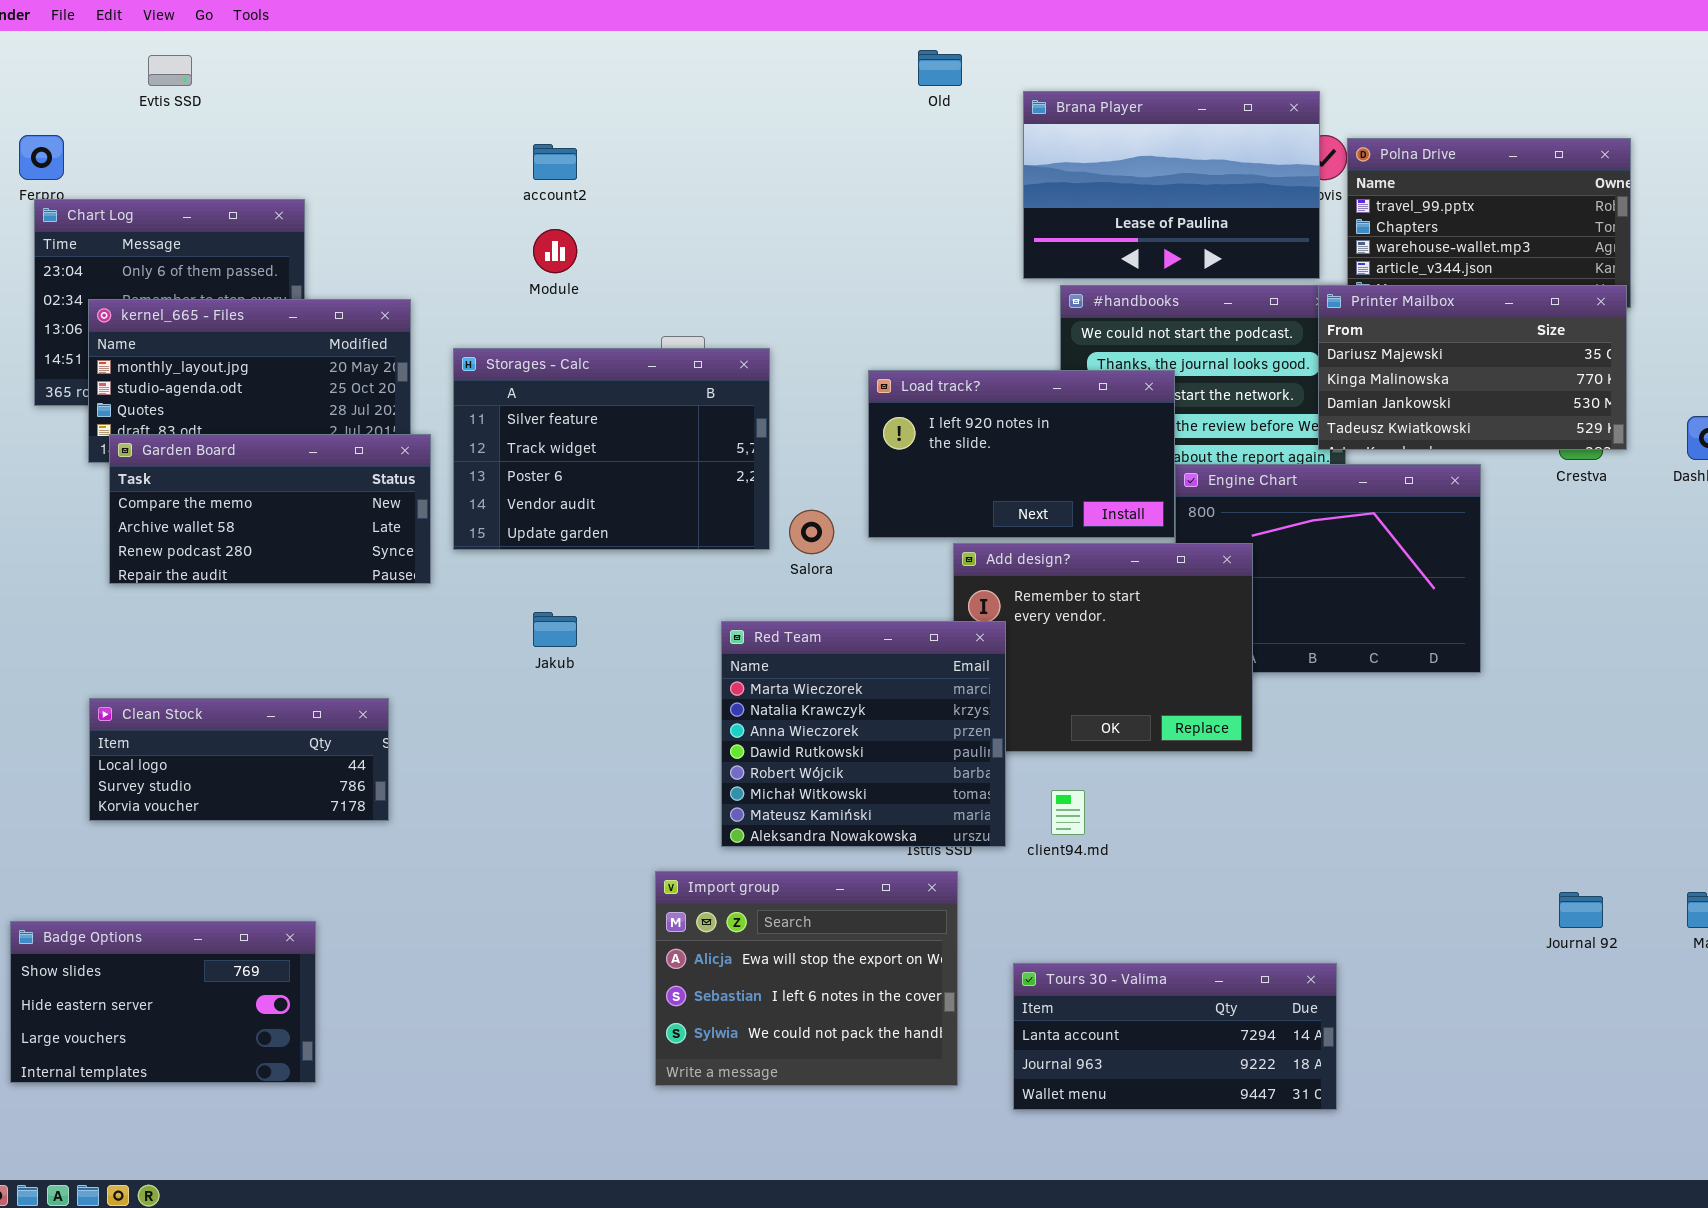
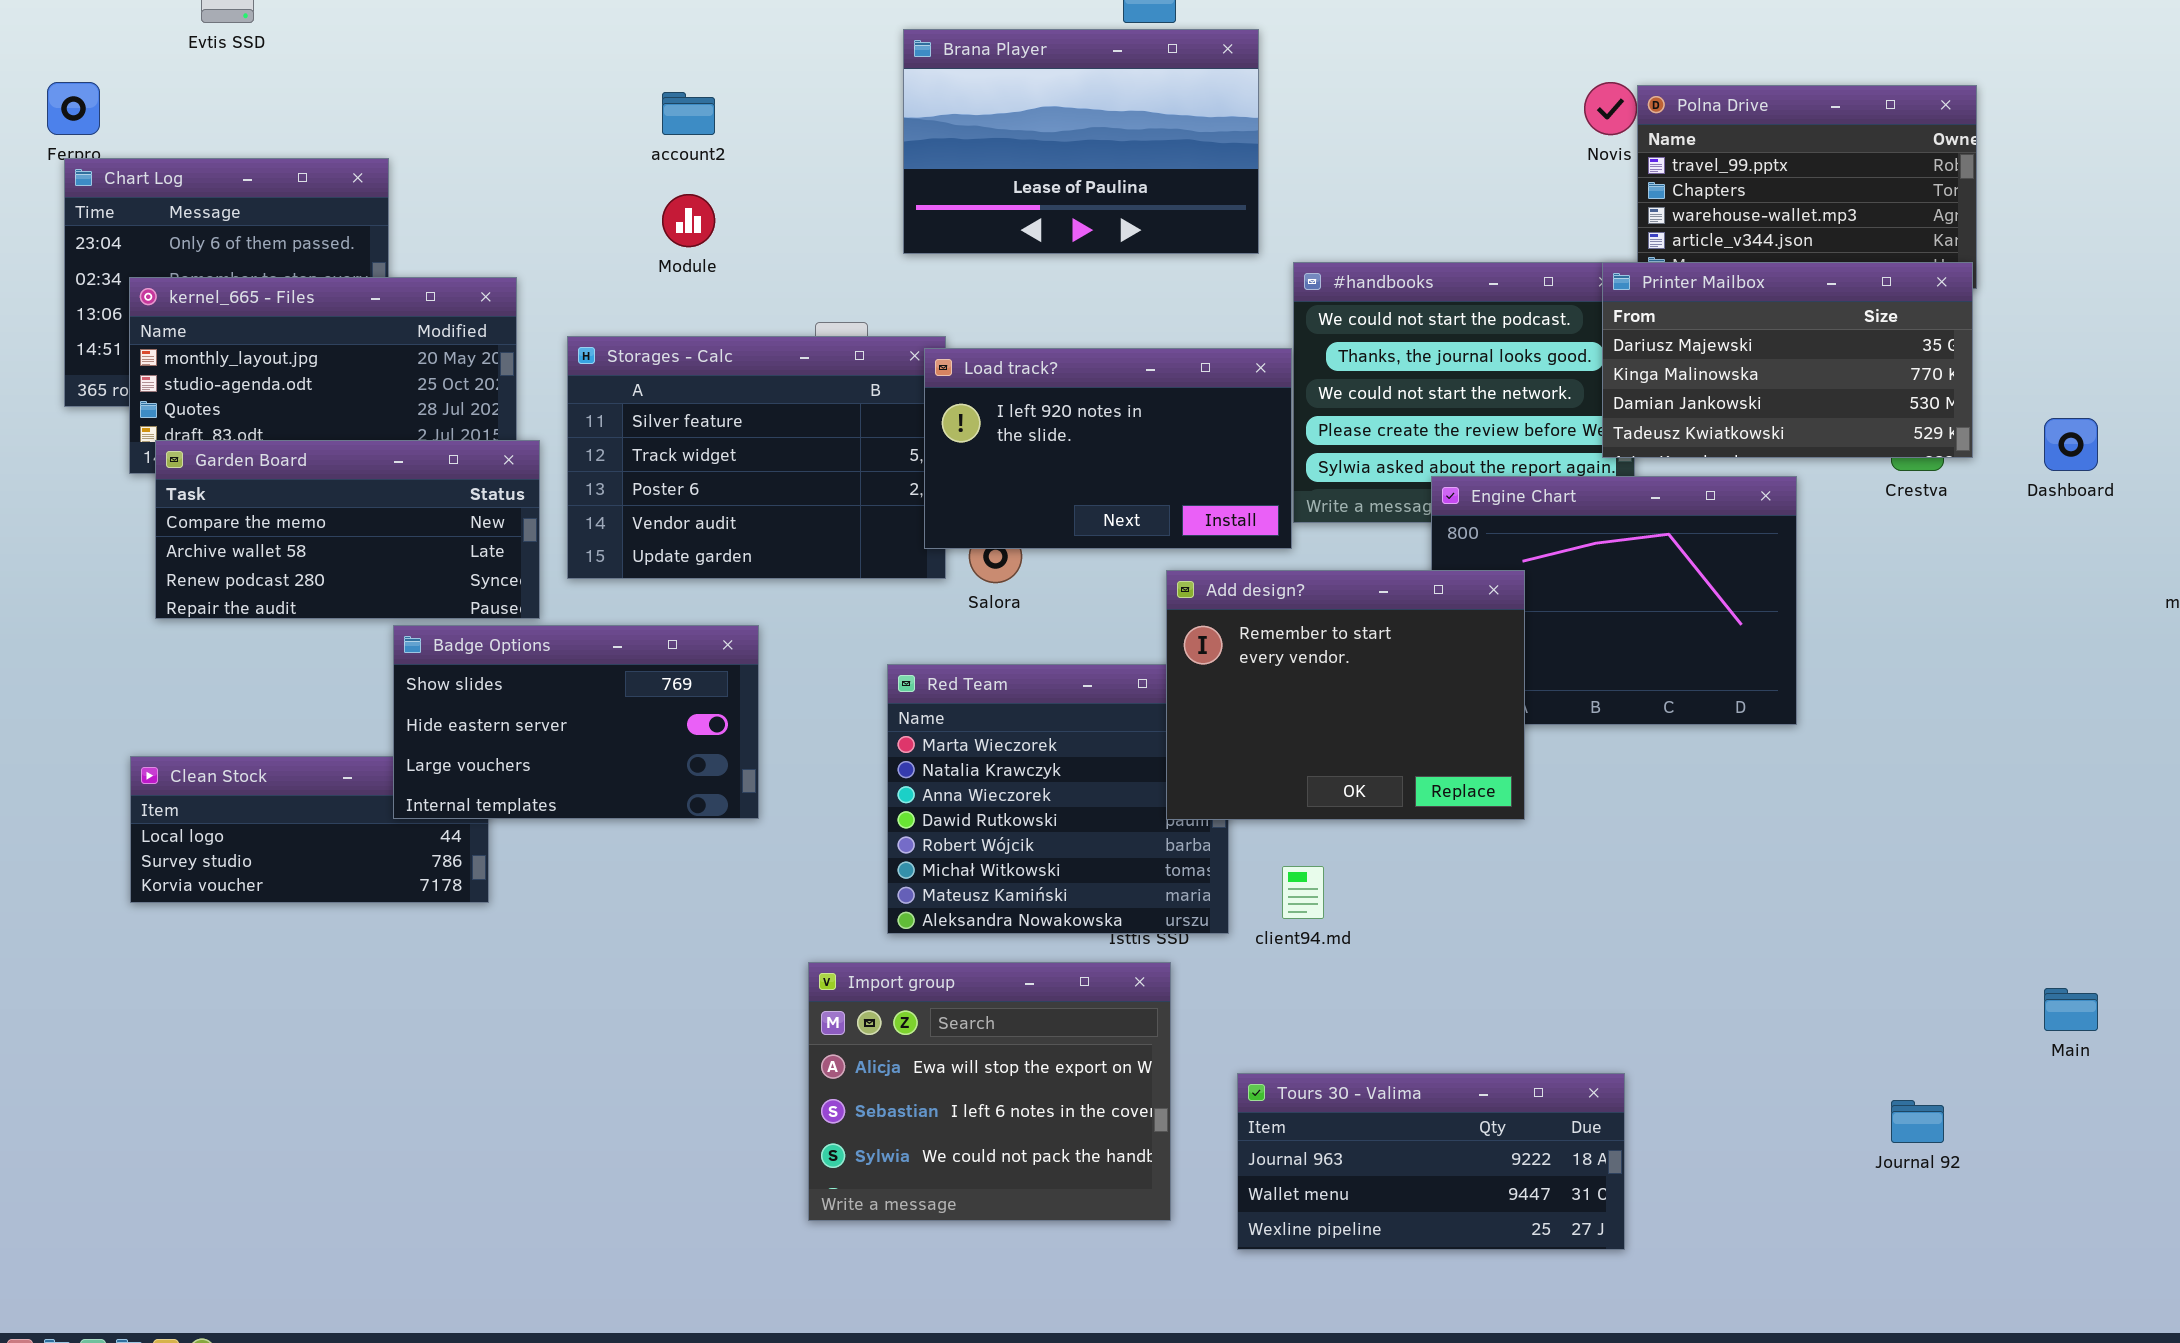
Brana Player: [1023,91,1320,279] -> [903,29,1259,254], moved
Load track?: [868,370,1175,538] -> [924,348,1292,549], moved
Add design?: [953,543,1253,752] -> [1166,570,1525,820], raised
Journal 92: [1559,892,1603,928] -> [1891,1100,1944,1143], moved
Badge Options: [10,921,316,1083] -> [393,625,759,819], moved
Tours 30 - Valima: [1013,963,1337,1110] -> [1237,1073,1625,1250], scrolled down 1 row

